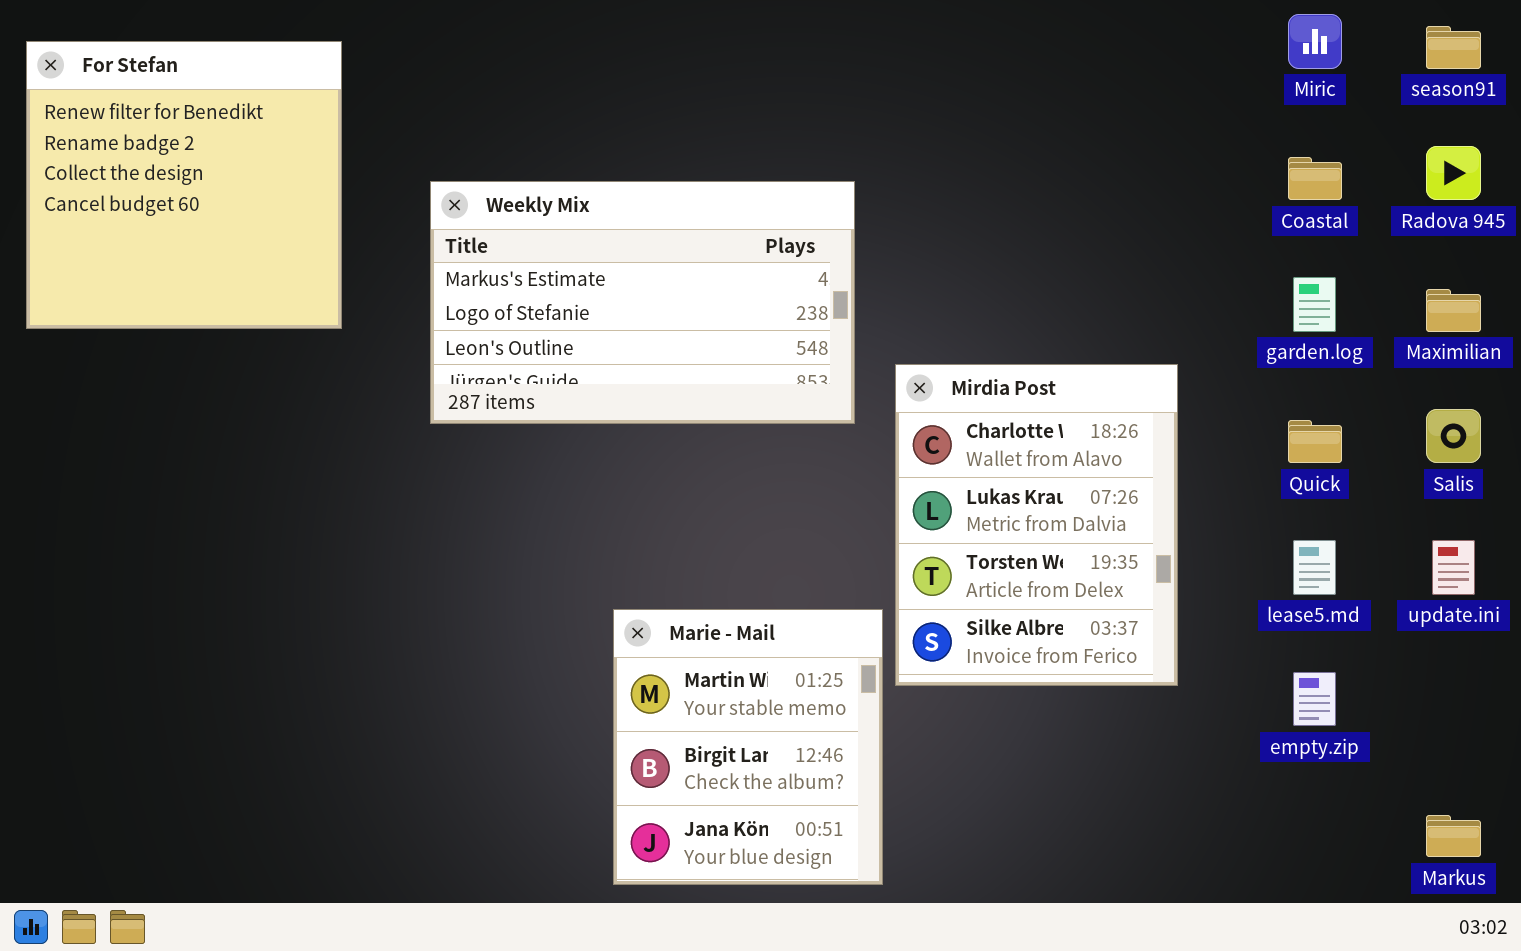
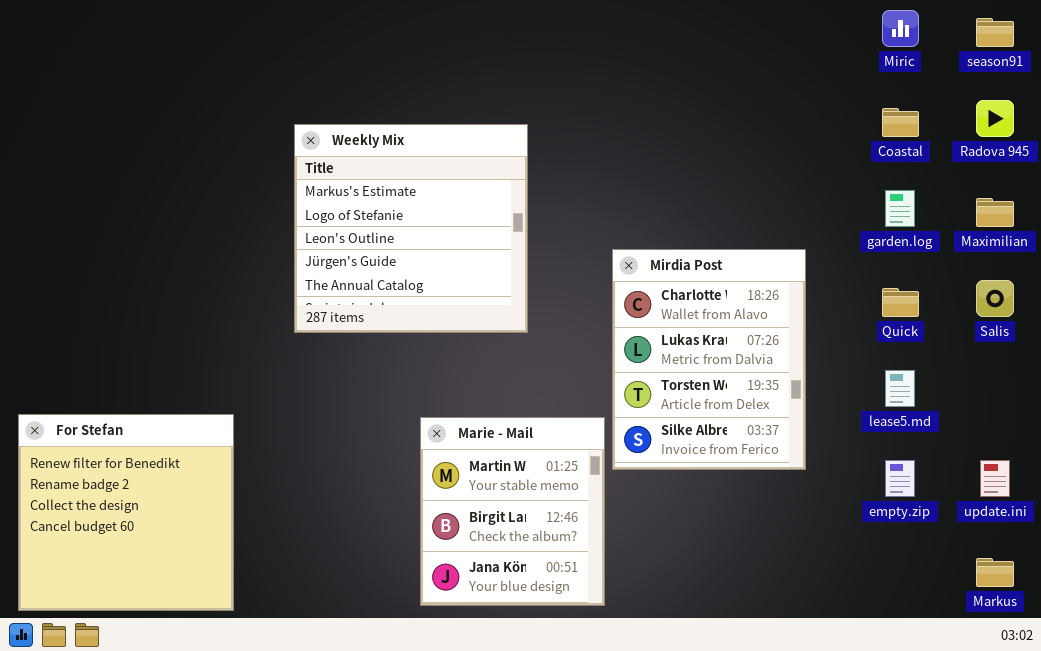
For Stefan: [26,41,342,329] -> [18,414,234,611], moved
Weekly Mix: [430,181,855,424] -> [294,124,528,333], resized
update.ini: [1432,540,1475,595] -> [980,460,1010,497], moved

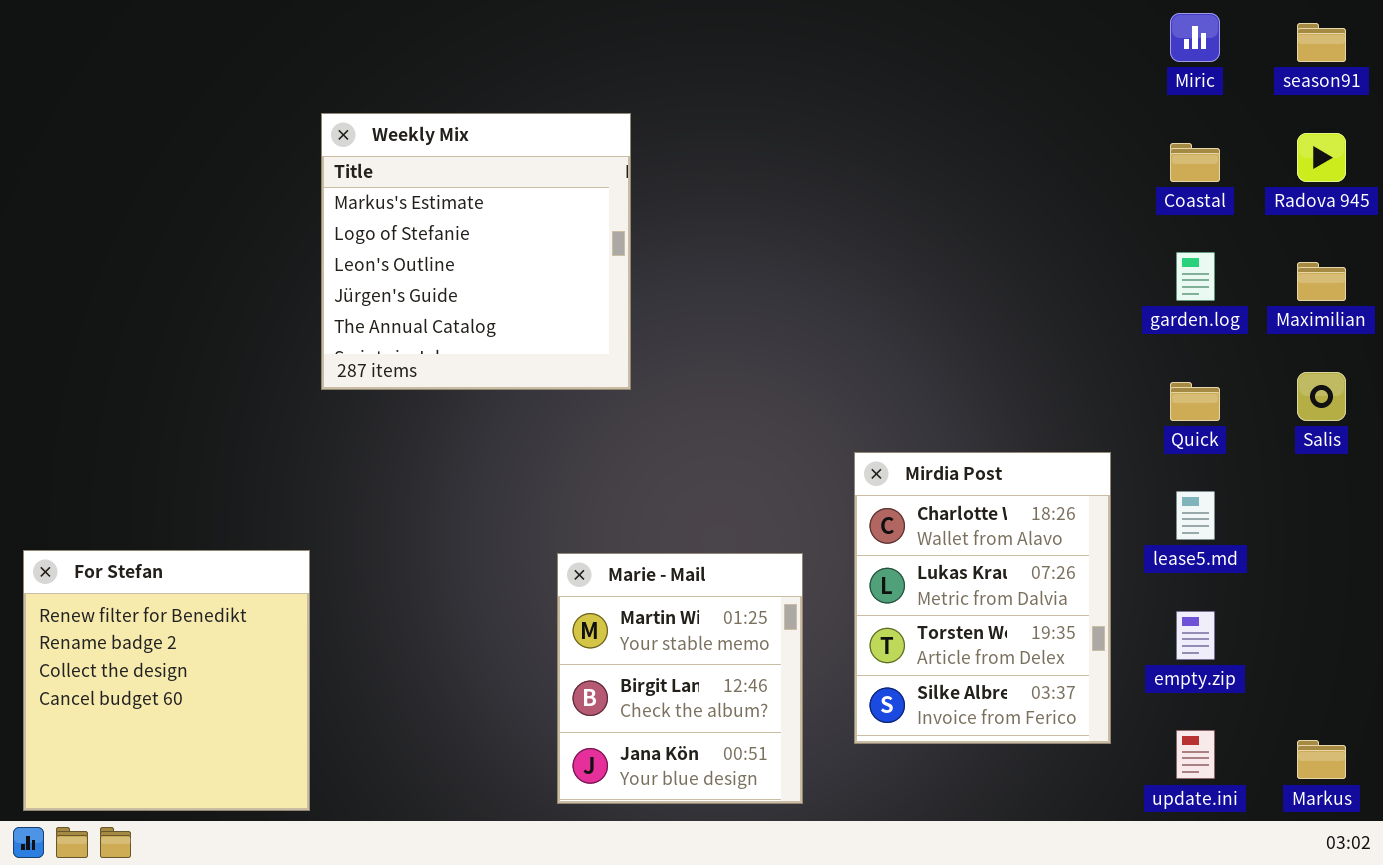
Weekly Mix: [294,124,528,333] -> [321,113,631,390], moved
Mirdia Post: [612,249,806,470] -> [854,452,1111,744], moved
update.ini: [980,460,1010,497] -> [1176,730,1215,779], moved

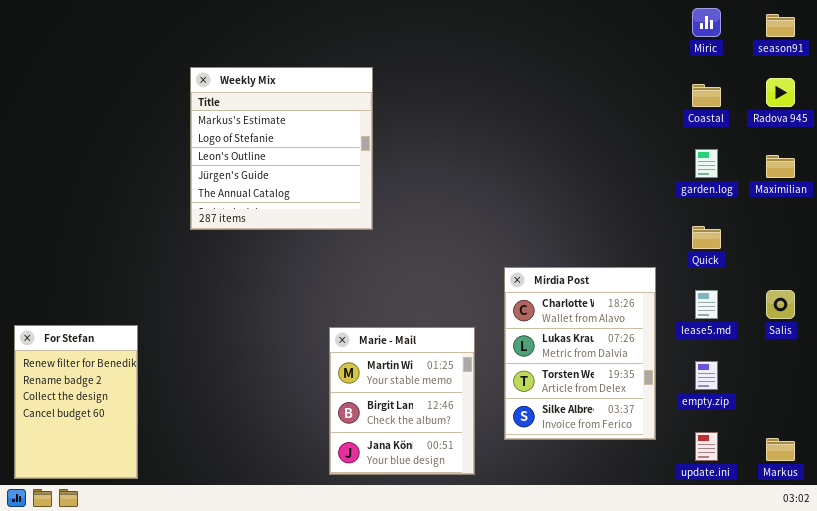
Salis: [1297,372,1346,421] -> [766,290,795,319], moved
For Stefan: [23,550,310,811] -> [14,325,138,479], resized

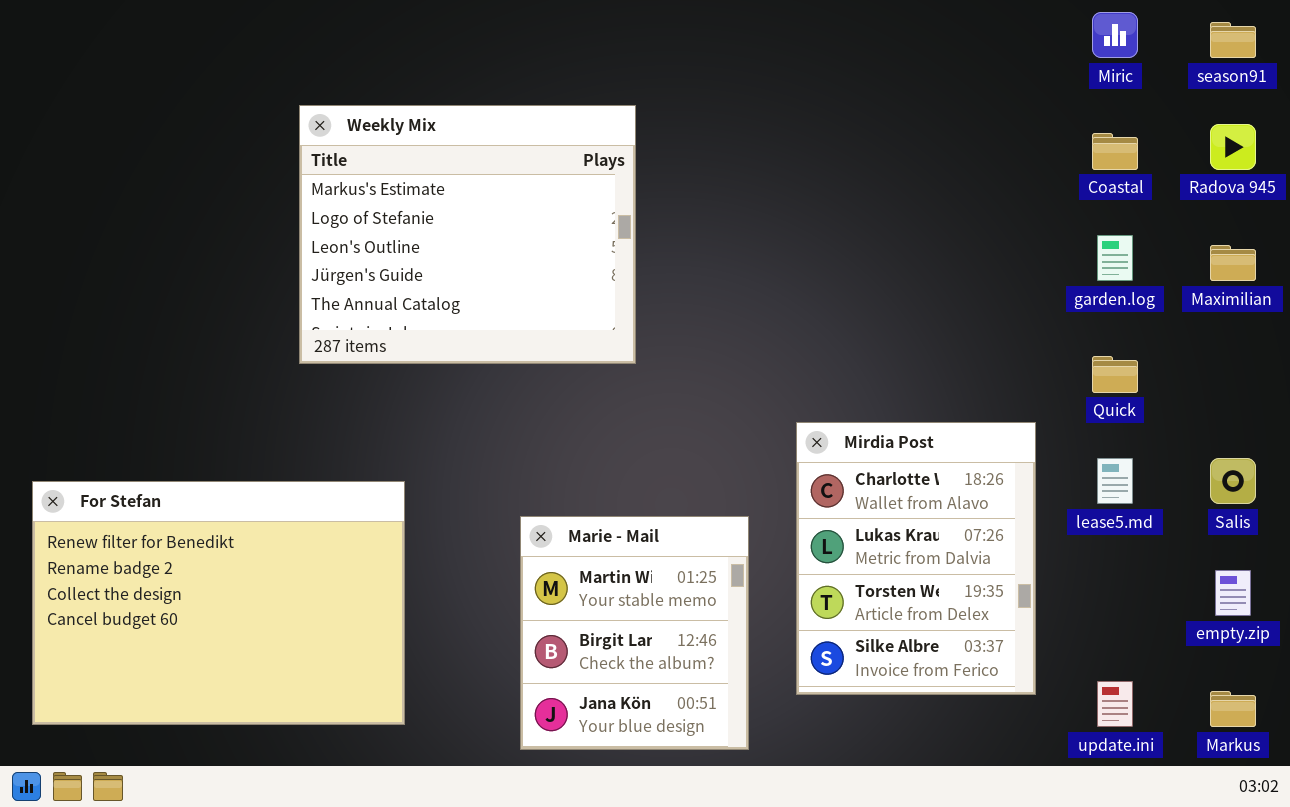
Weekly Mix: [190,67,373,230] -> [299,105,636,364], resized
For Stefan: [14,325,138,479] -> [32,481,405,725], moved, resized
empty.zip: [695,361,718,390] -> [1215,570,1251,616], moved

